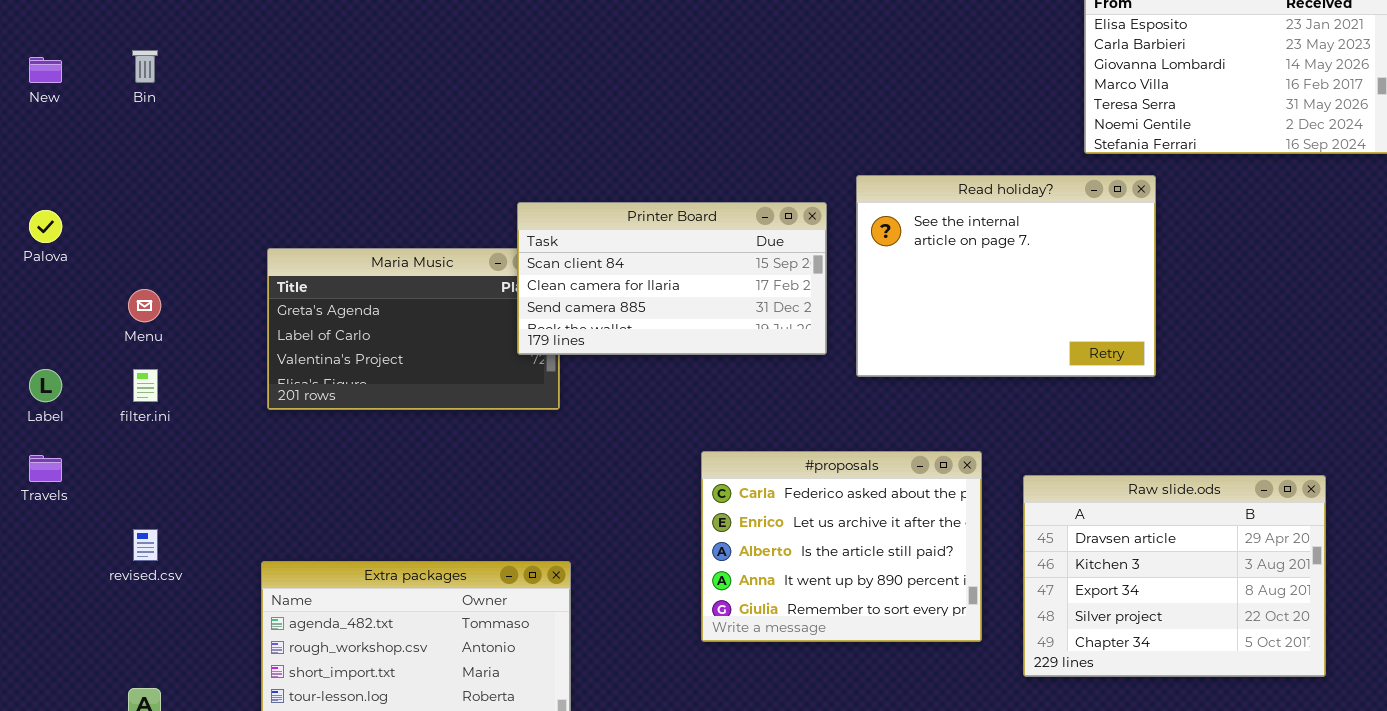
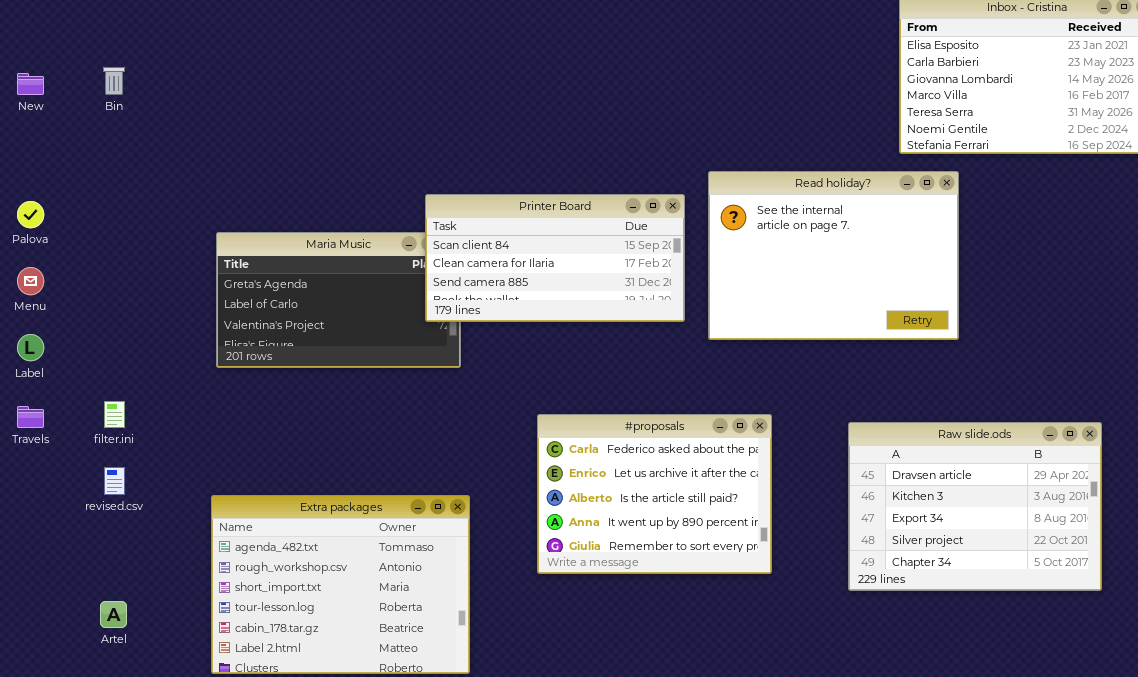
Menu: [128,289,161,322] -> [17,267,44,295], moved
filter.ini: [133,369,158,402] -> [104,401,125,428], moved
#proposals: [701,451,982,642] -> [537,414,772,574], moved

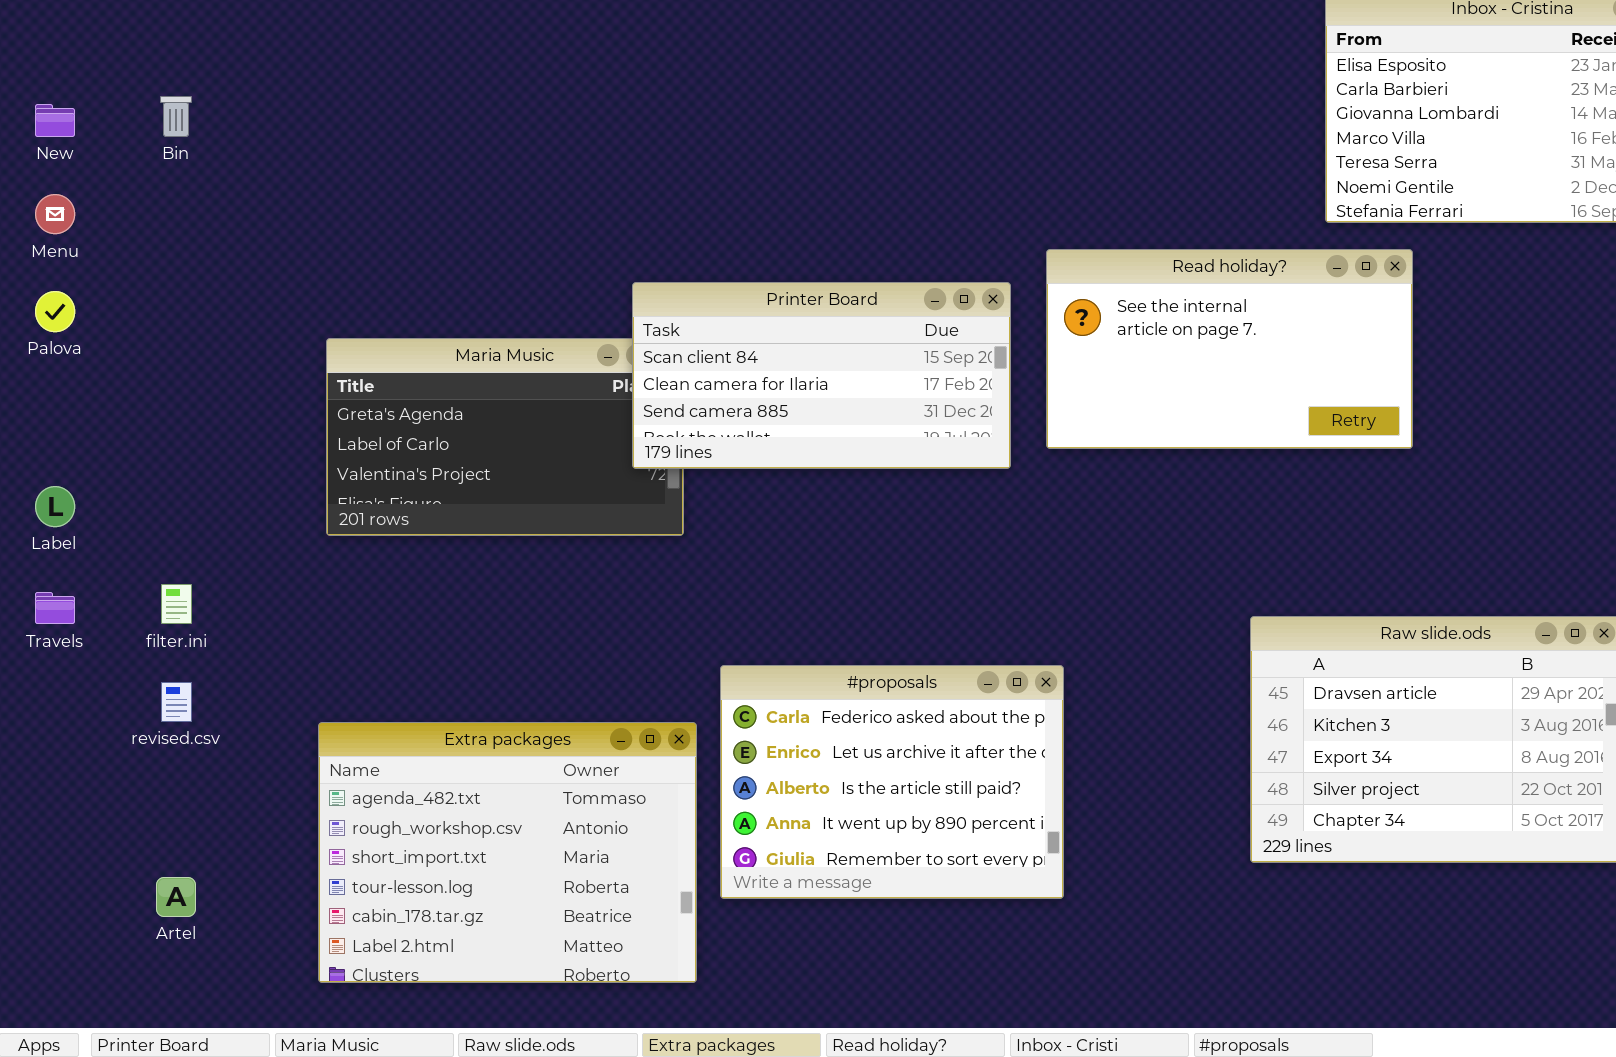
Read holiday?: [708,171,959,340] -> [1046,249,1413,449], resized
Menu: [17,267,44,295] -> [35,194,75,234], moved
#proposals: [537,414,772,574] -> [720,665,1064,899], moved

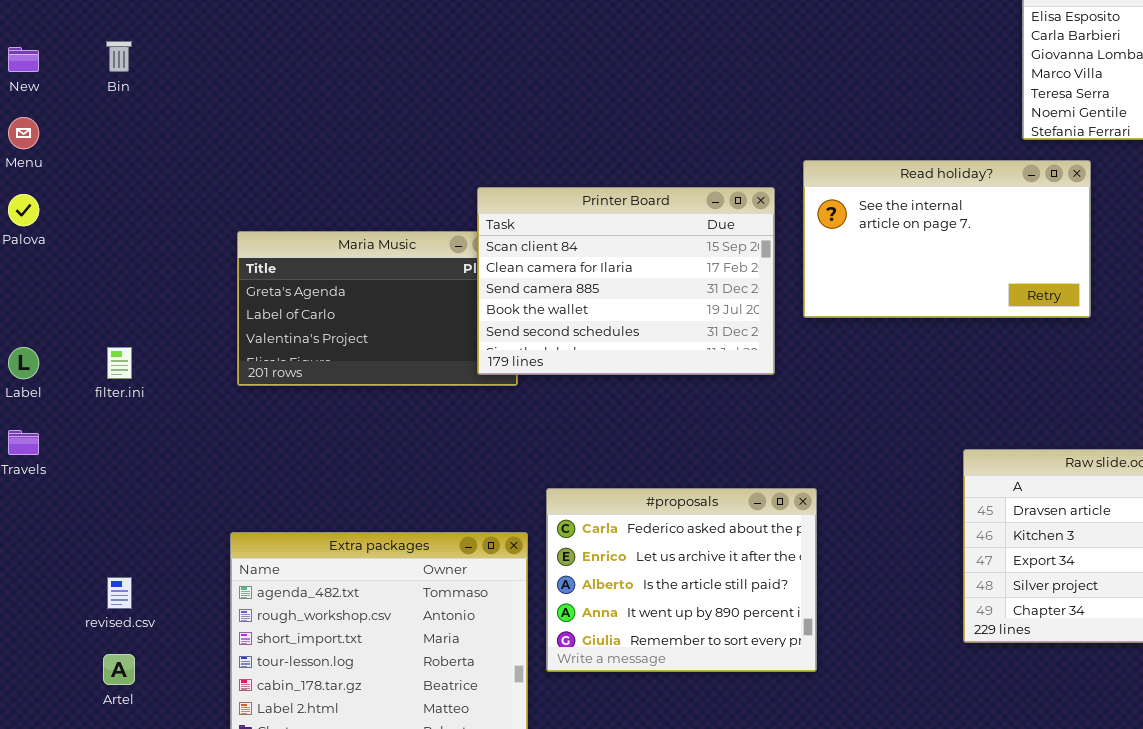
Printer Board: [632,282,1011,469] -> [477,187,775,375], resized
filter.ini: [161,584,192,624] -> [107,347,132,379], moved
revised.csv: [161,682,192,722] -> [107,577,132,609], moved

